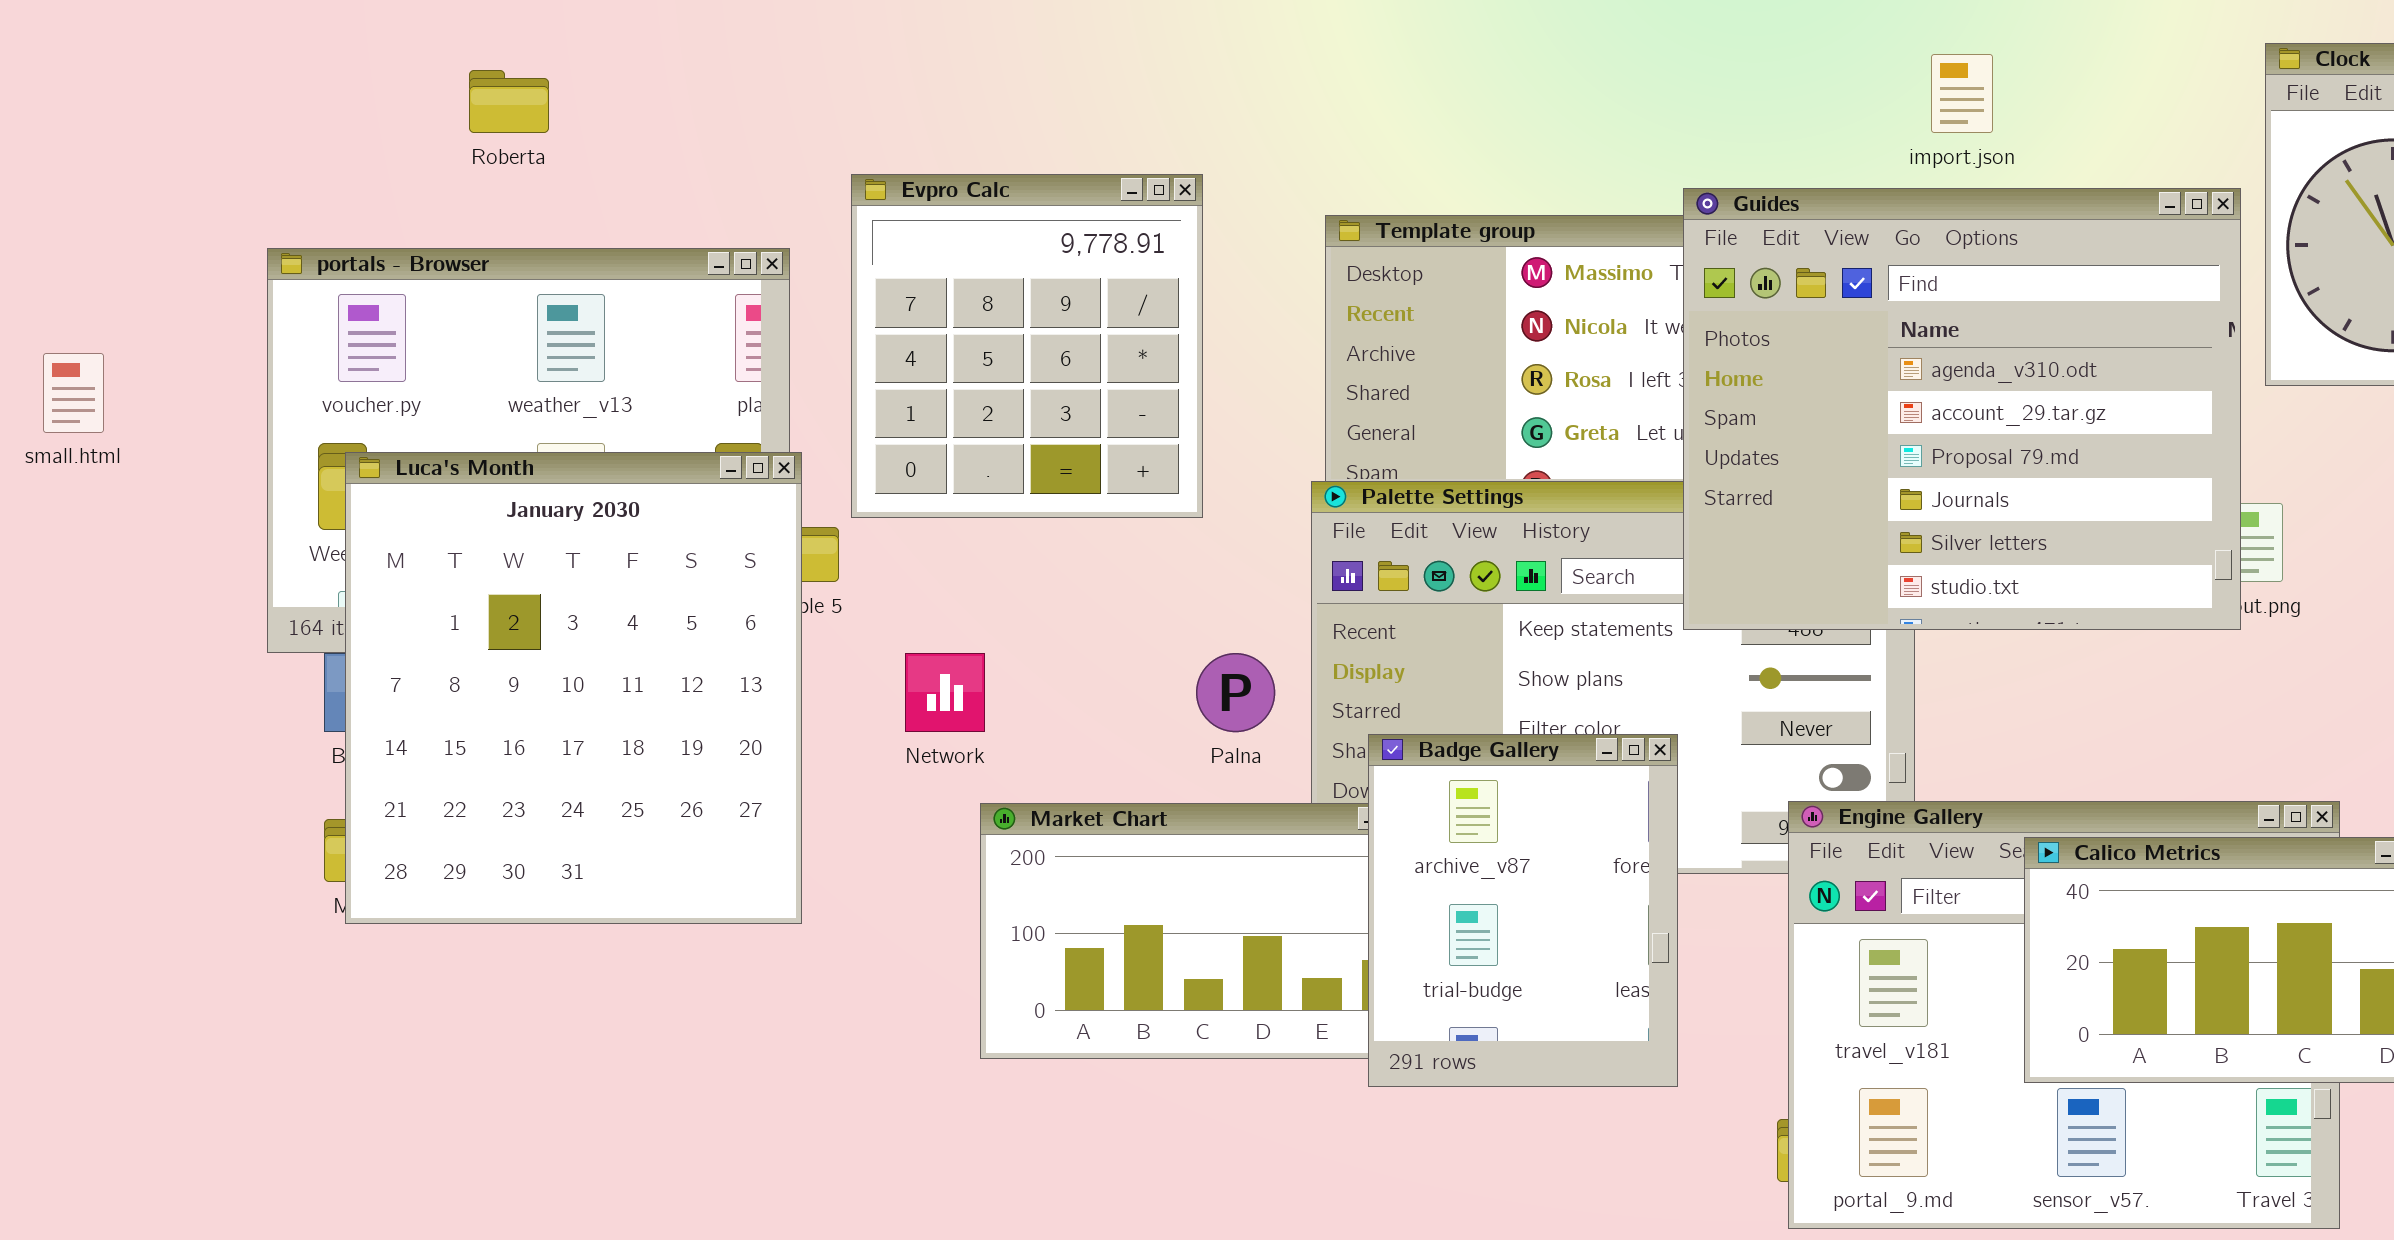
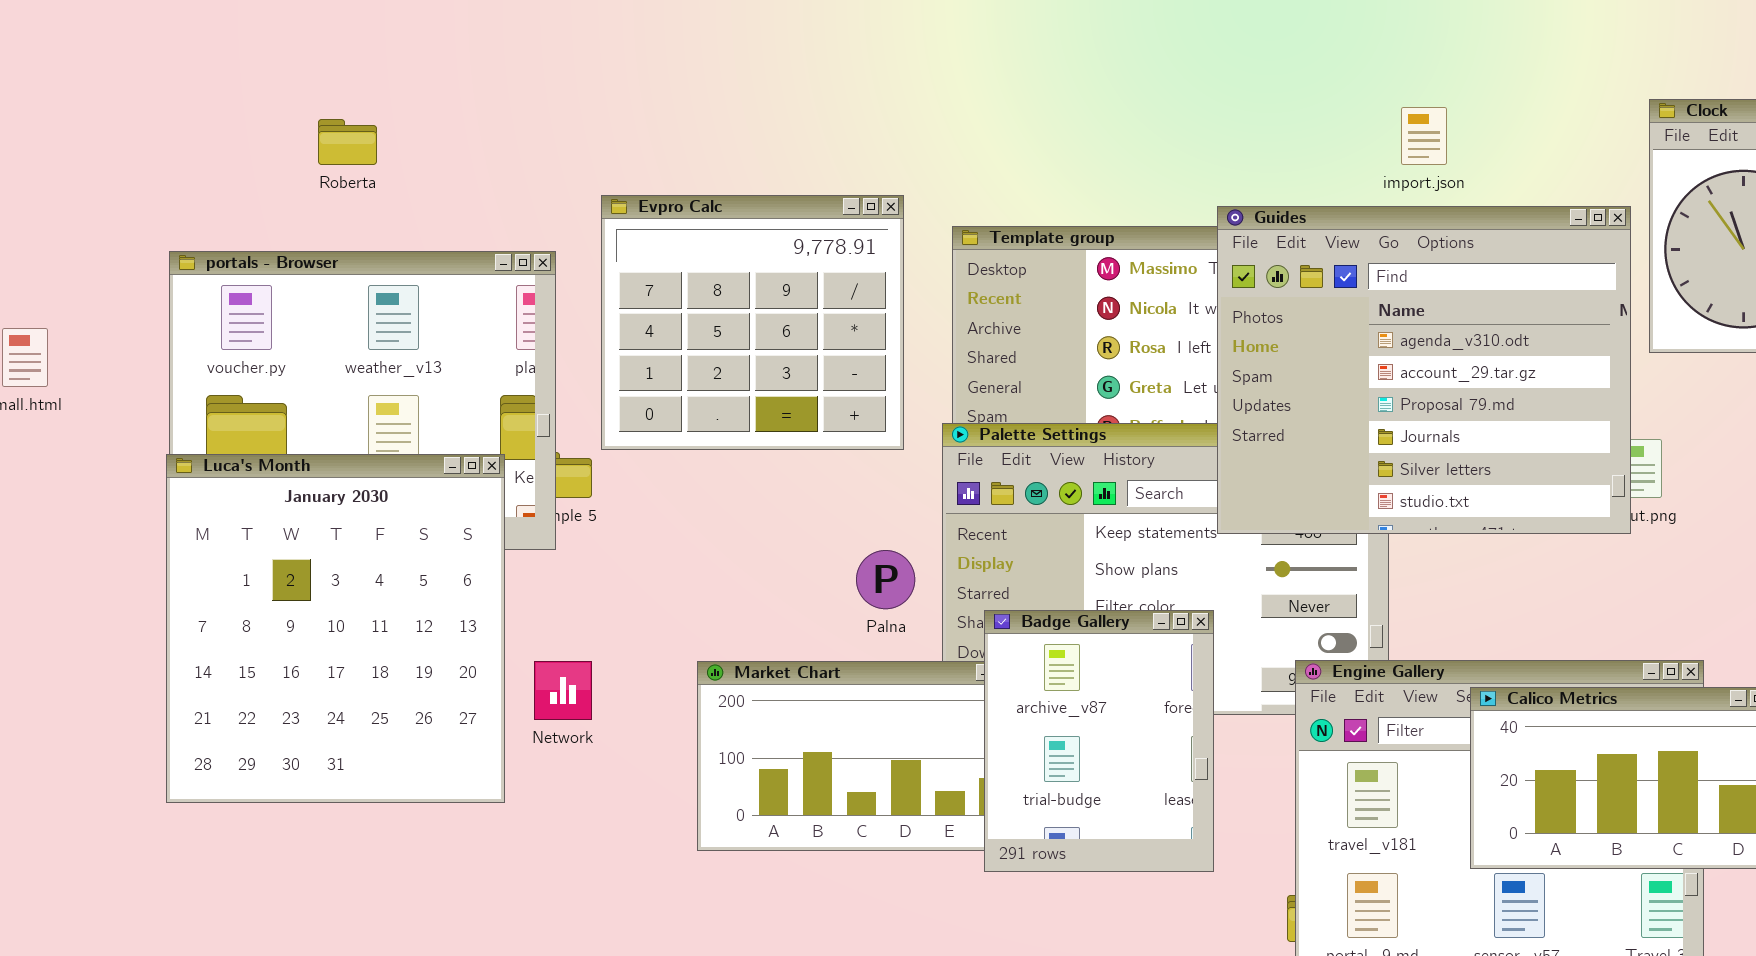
Evpro Calc: [851,174,1203,518] -> [601,195,904,450], resized
Luca's Month: [345,452,802,924] -> [166,454,505,803], moved
Network: [905,653,985,732] -> [534,661,592,720], moved

